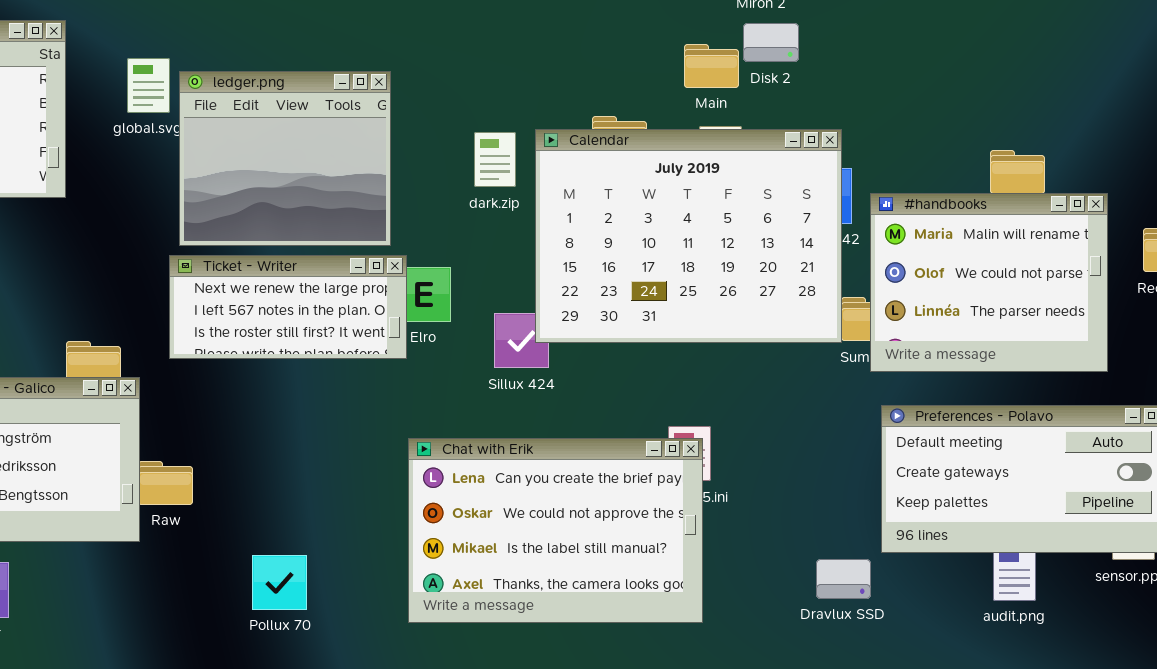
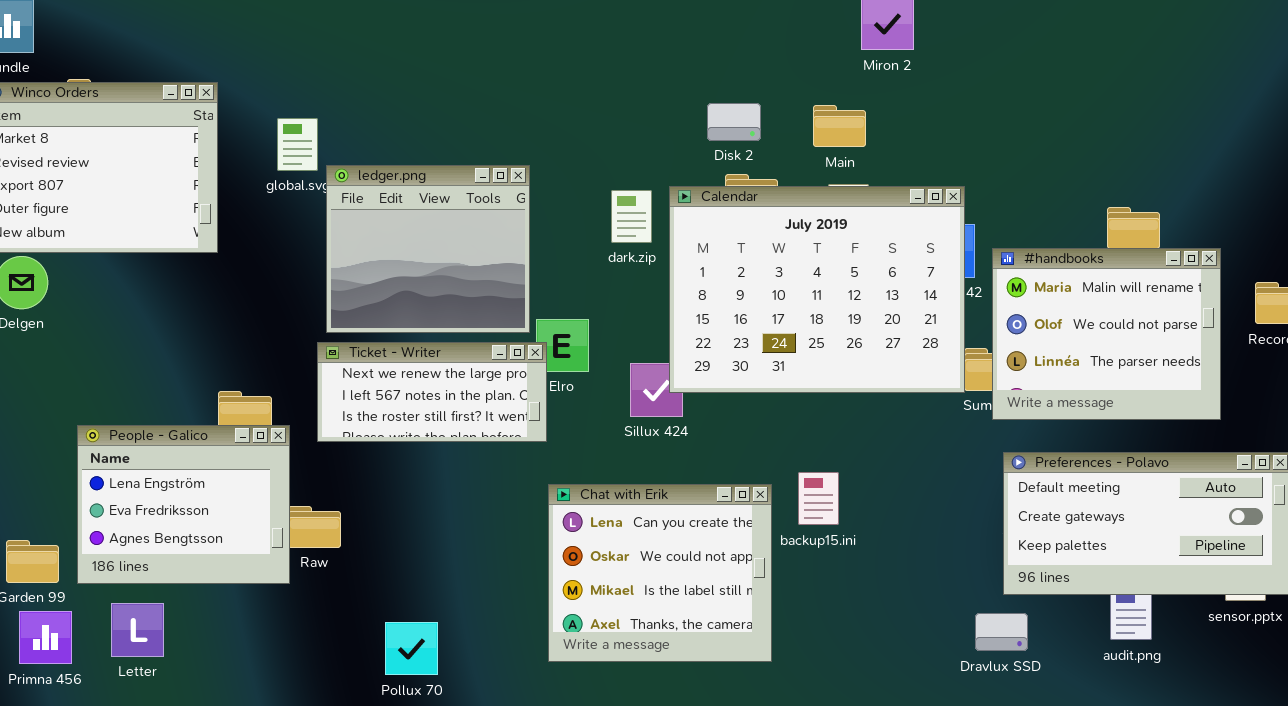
Disk 2: [743,23,799,62] -> [707,103,761,141], moved
ledger.png: [179,71,391,246] -> [326,165,530,333], moved
Ticket - Writer: [169,255,407,359] -> [317,342,547,442], moved
Chat with Erik: [408,438,703,623] -> [548,484,772,662], resized
Pollux 70: [252,555,307,610] -> [385,622,438,675], moved
Dravlux SSD: [816,559,871,599] -> [975,613,1028,651], moved

